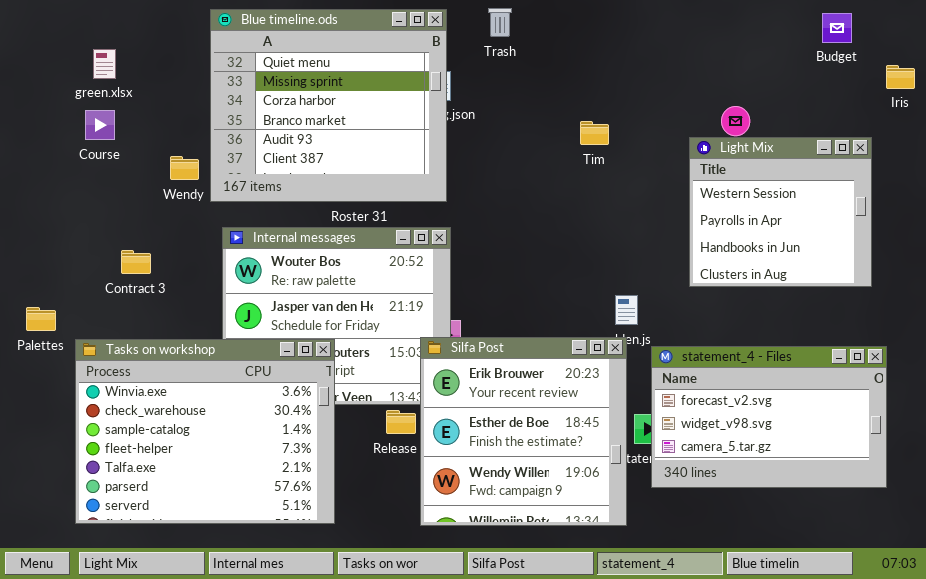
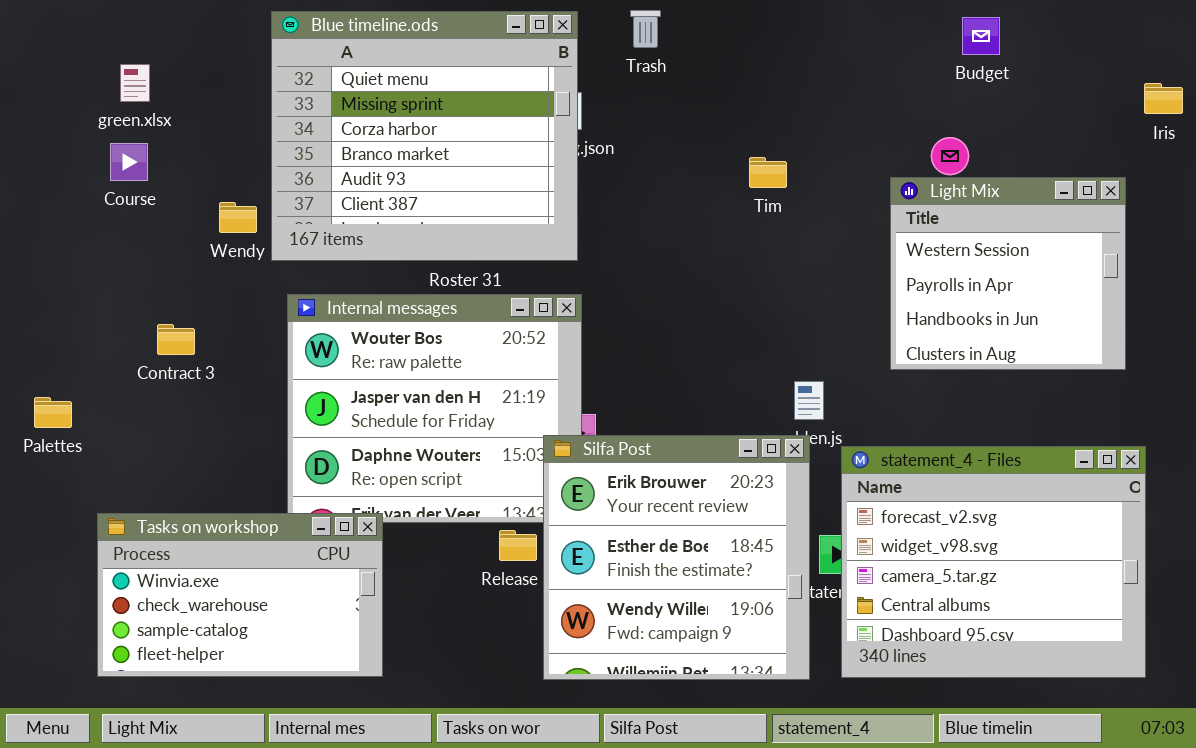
Budget: [822,13,852,43] -> [962,17,1000,55], moved
Tasks on workshop: [75,339,335,524] -> [97,513,383,677], resized
statement_4 - Files: [651,346,887,488] -> [841,446,1146,678], resized

